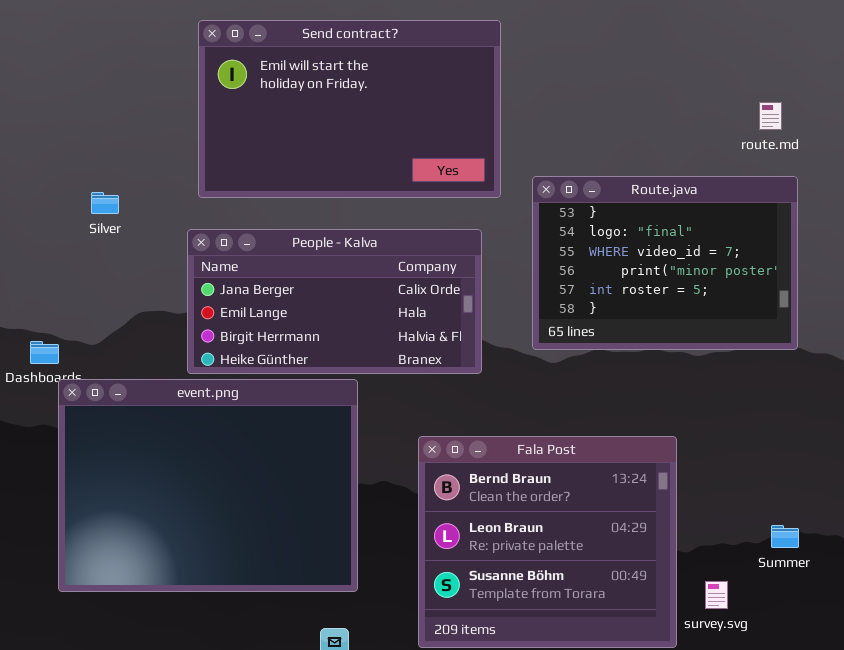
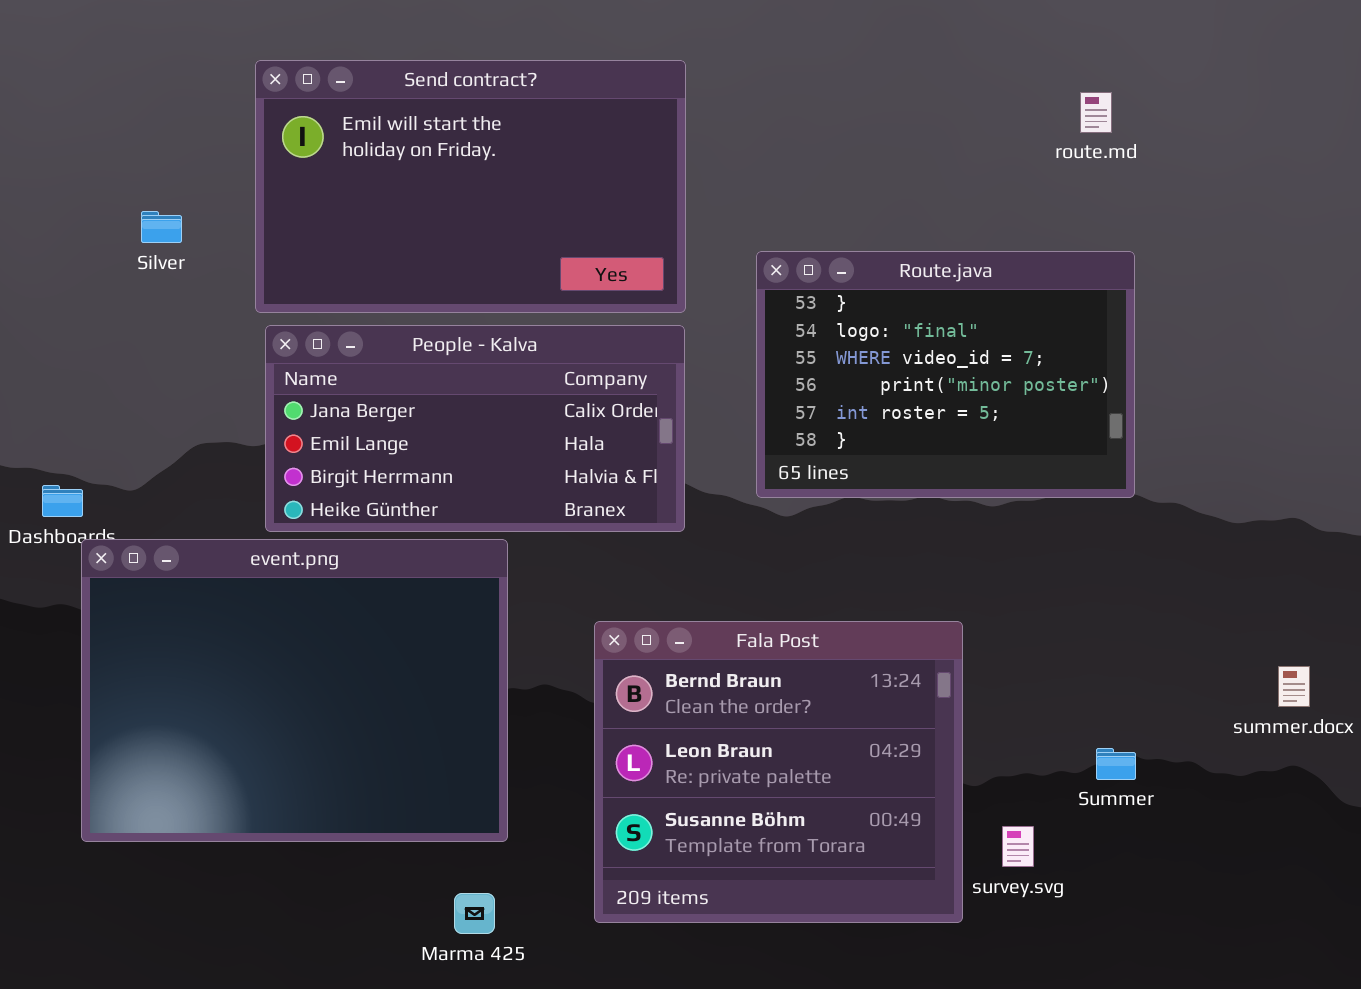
Send contract?: [198,20,501,198] -> [255,60,686,313], moved
route.md: [759,102,782,130] -> [1080,92,1112,133], moved
Silver: [91,192,119,214] -> [141,211,182,243], moved

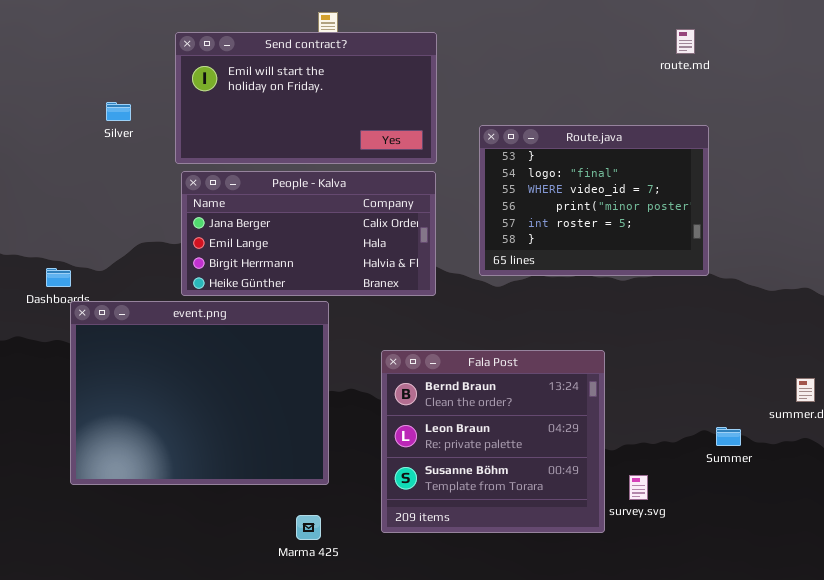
Send contract?: [255,60,686,313] -> [175,32,437,164], resized
Summer: [1096,748,1136,780] -> [716,427,741,446], moved

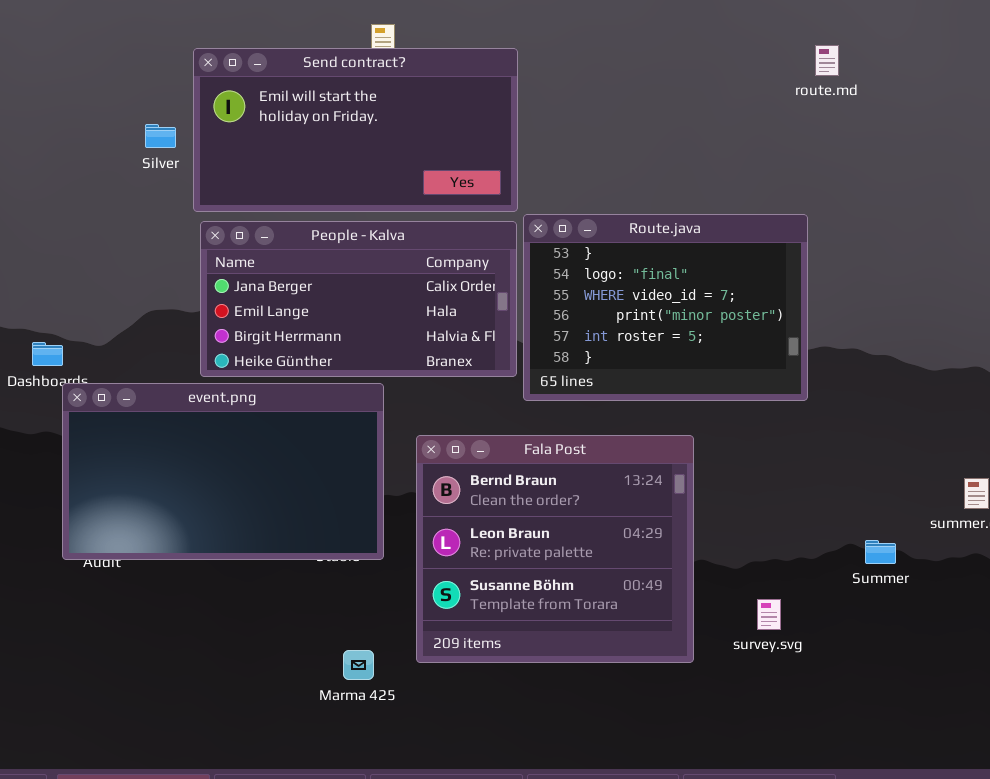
Silver: [106,102,131,121] -> [145,124,176,148], moved
Route.java: [479,125,709,276] -> [523,214,808,401], moved
event.png: [70,301,329,485] -> [62,383,384,560], resized
Fala Post: [381,350,605,533] -> [416,435,694,663], moved

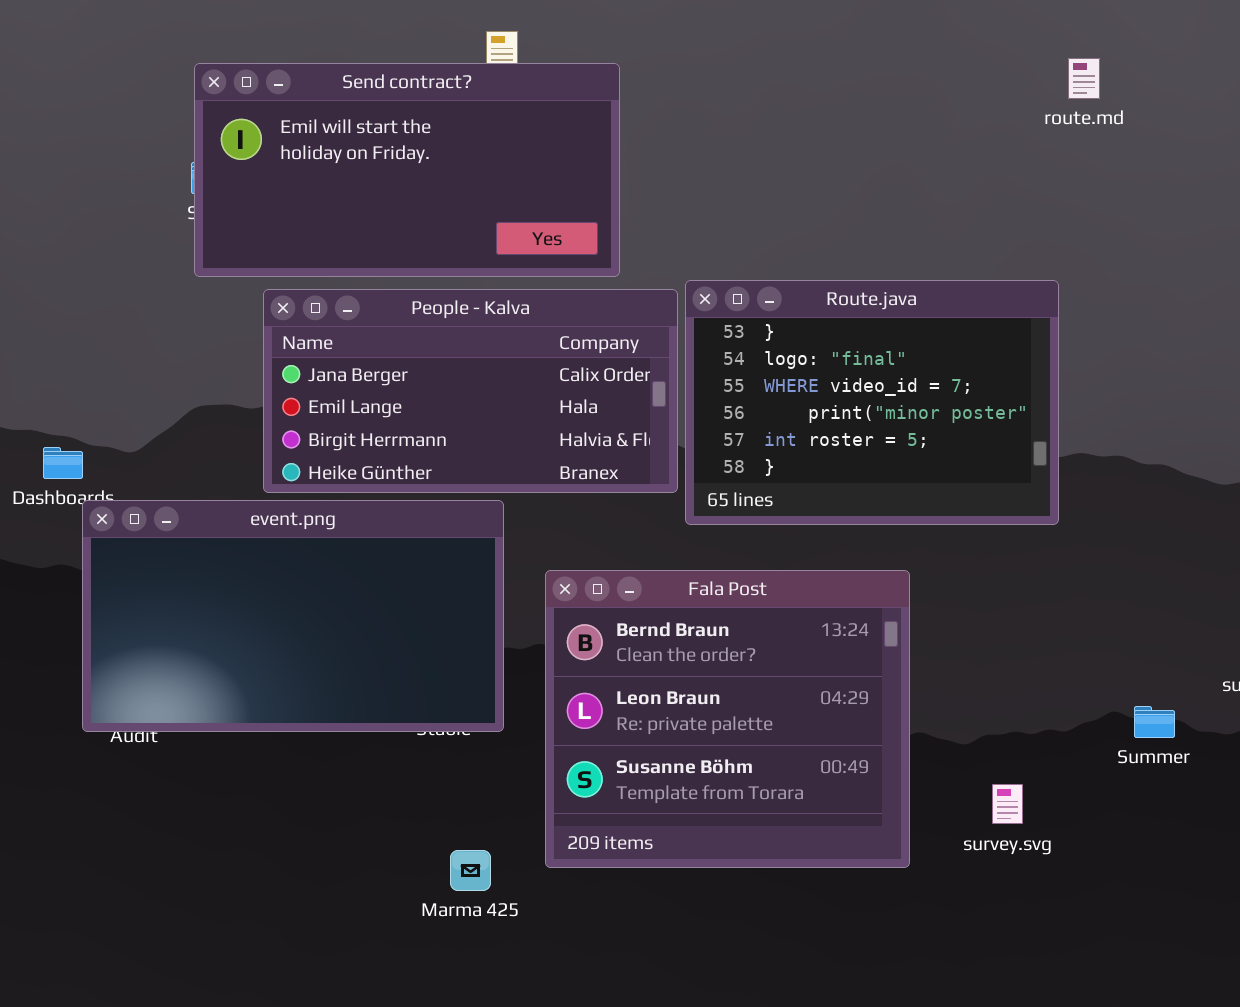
Send contract?: [193,48,518,212] -> [194,63,620,277], moved

